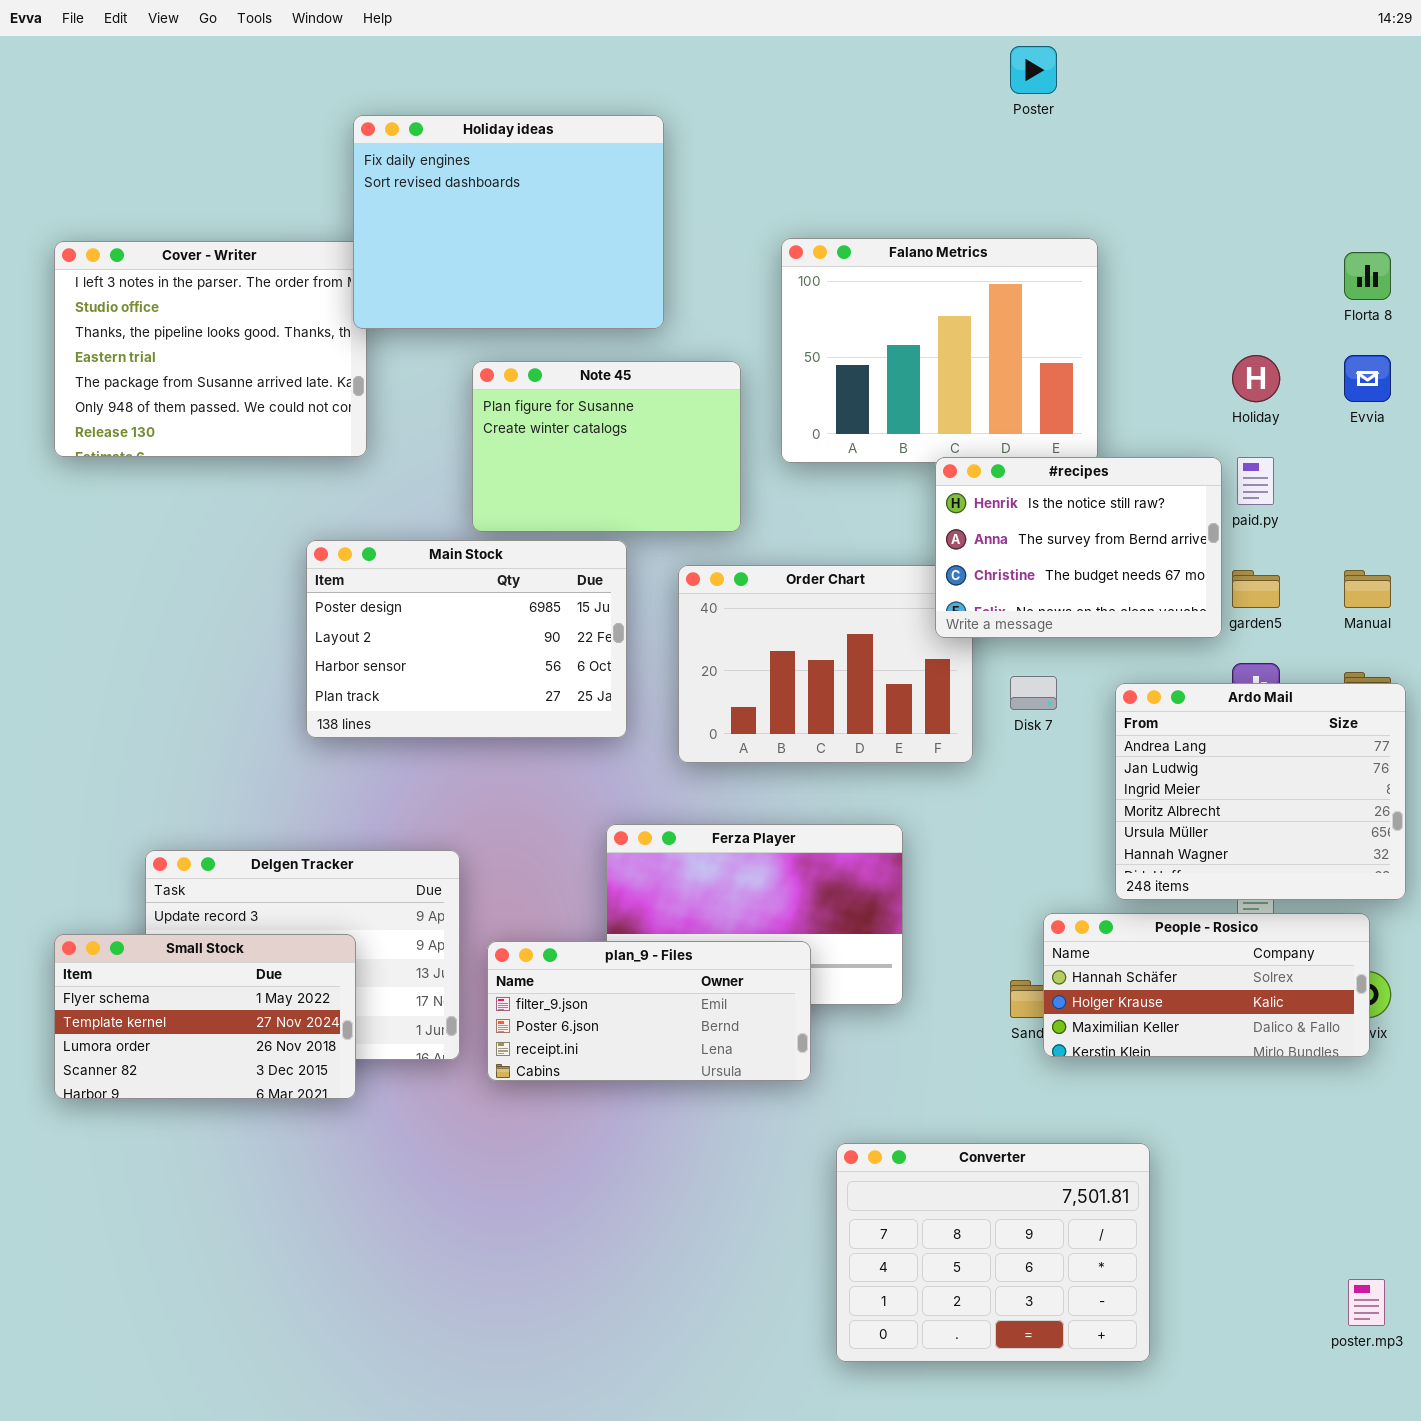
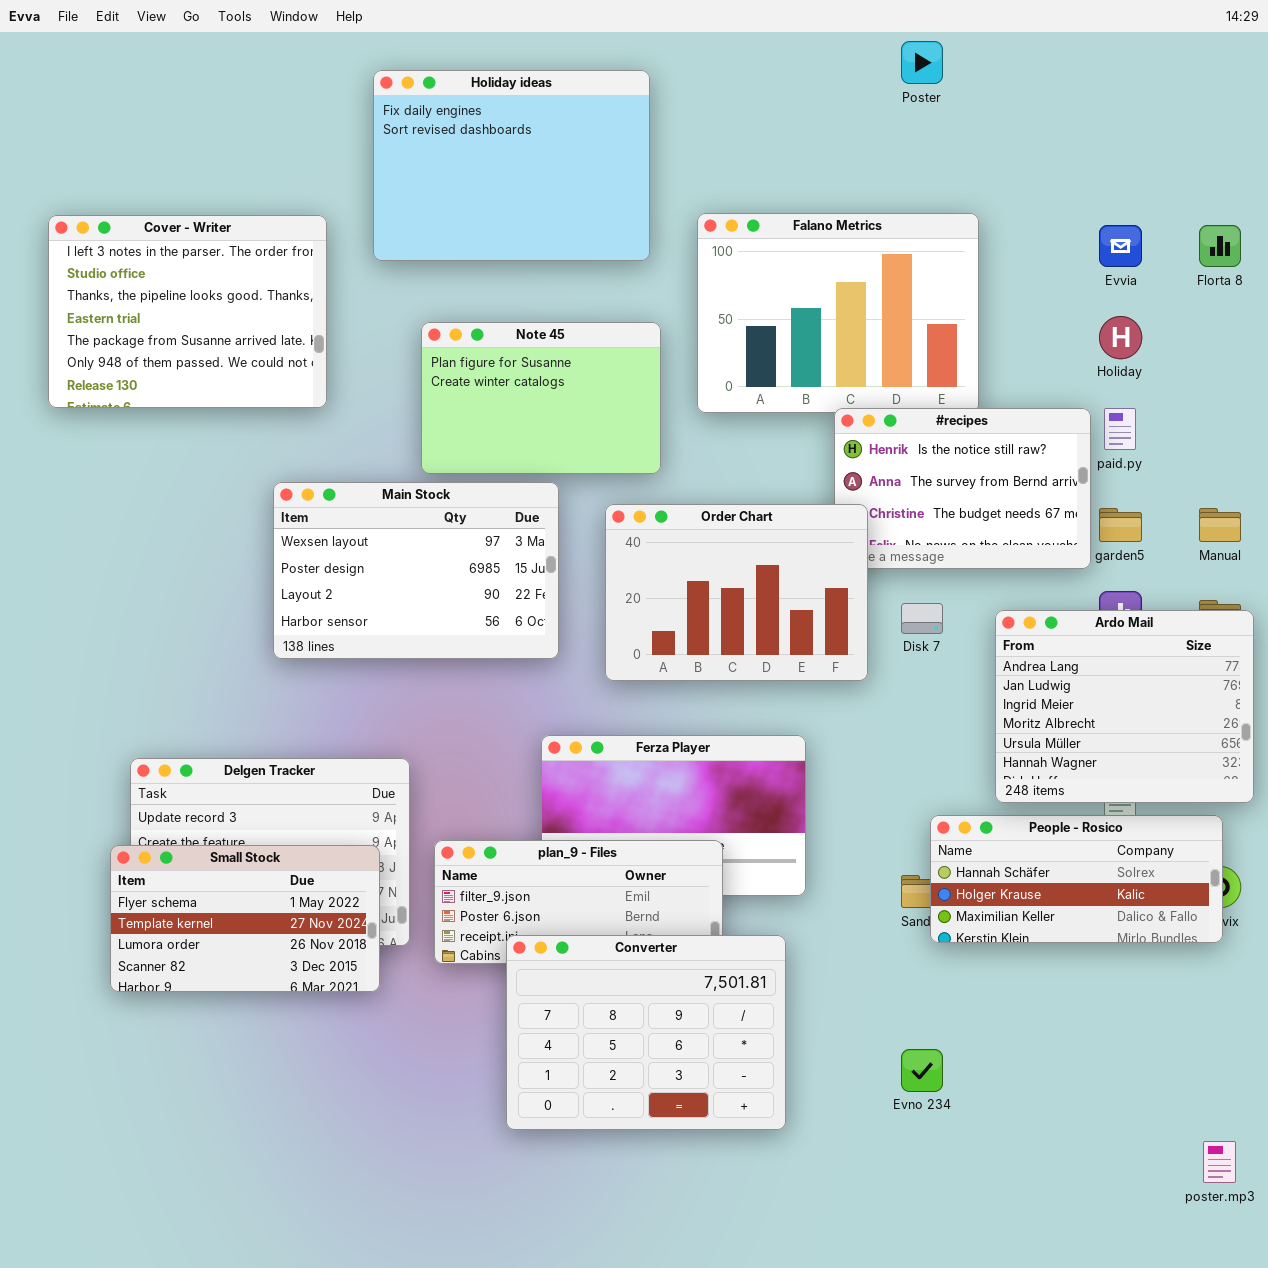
Holiday ideas: [353,115,664,329] -> [373,70,650,261], moved
Evvia: [1344,355,1391,402] -> [1099,225,1142,267], moved
Main Stock: [306,540,627,738] -> [273,482,559,659], scrolled up 1 row
Order Chart: [678,565,973,763] -> [605,504,868,681], raised
Small Stock: [54,934,356,1099] -> [110,845,380,992], moved
Converter: [836,1143,1150,1362] -> [506,935,786,1130], moved

